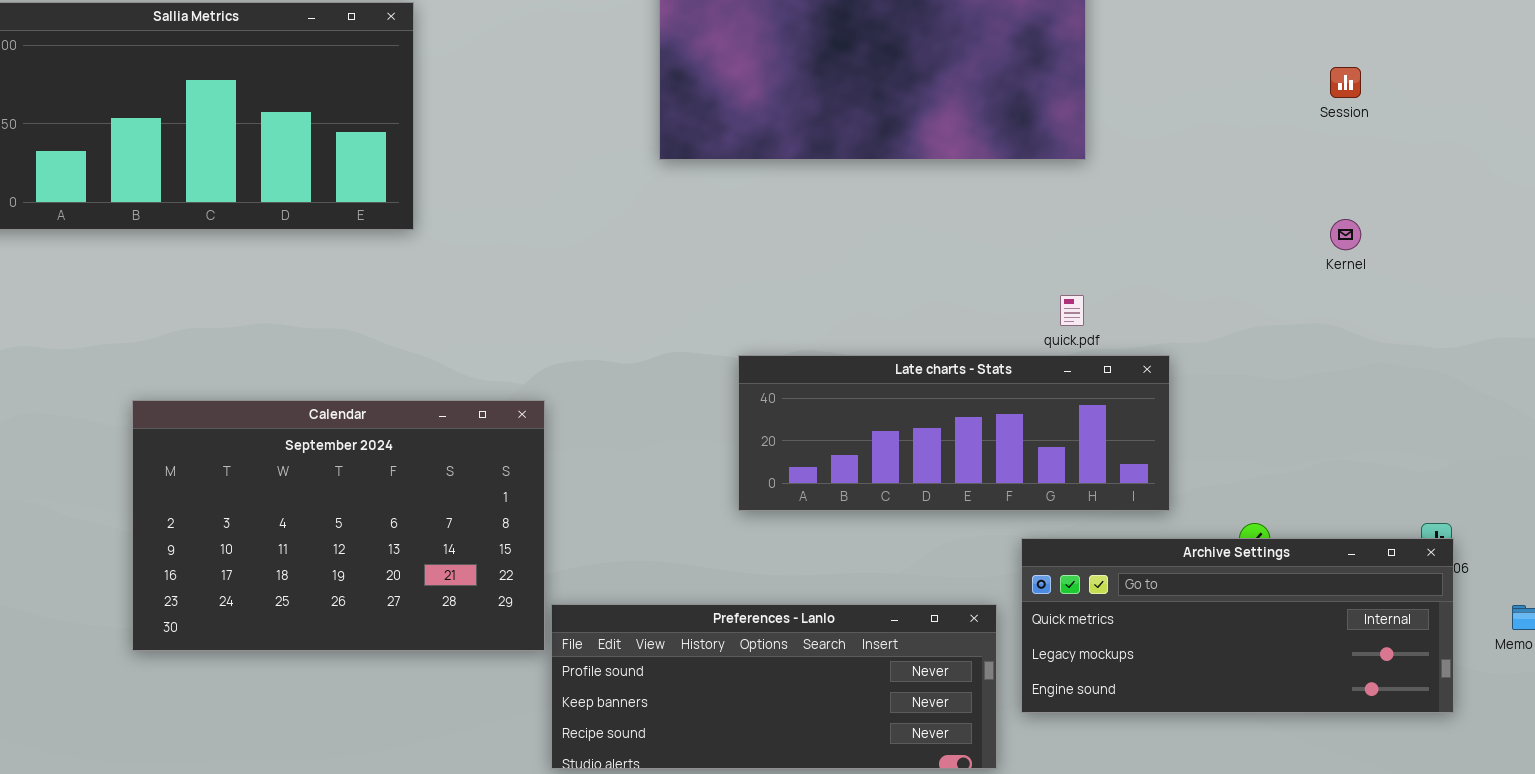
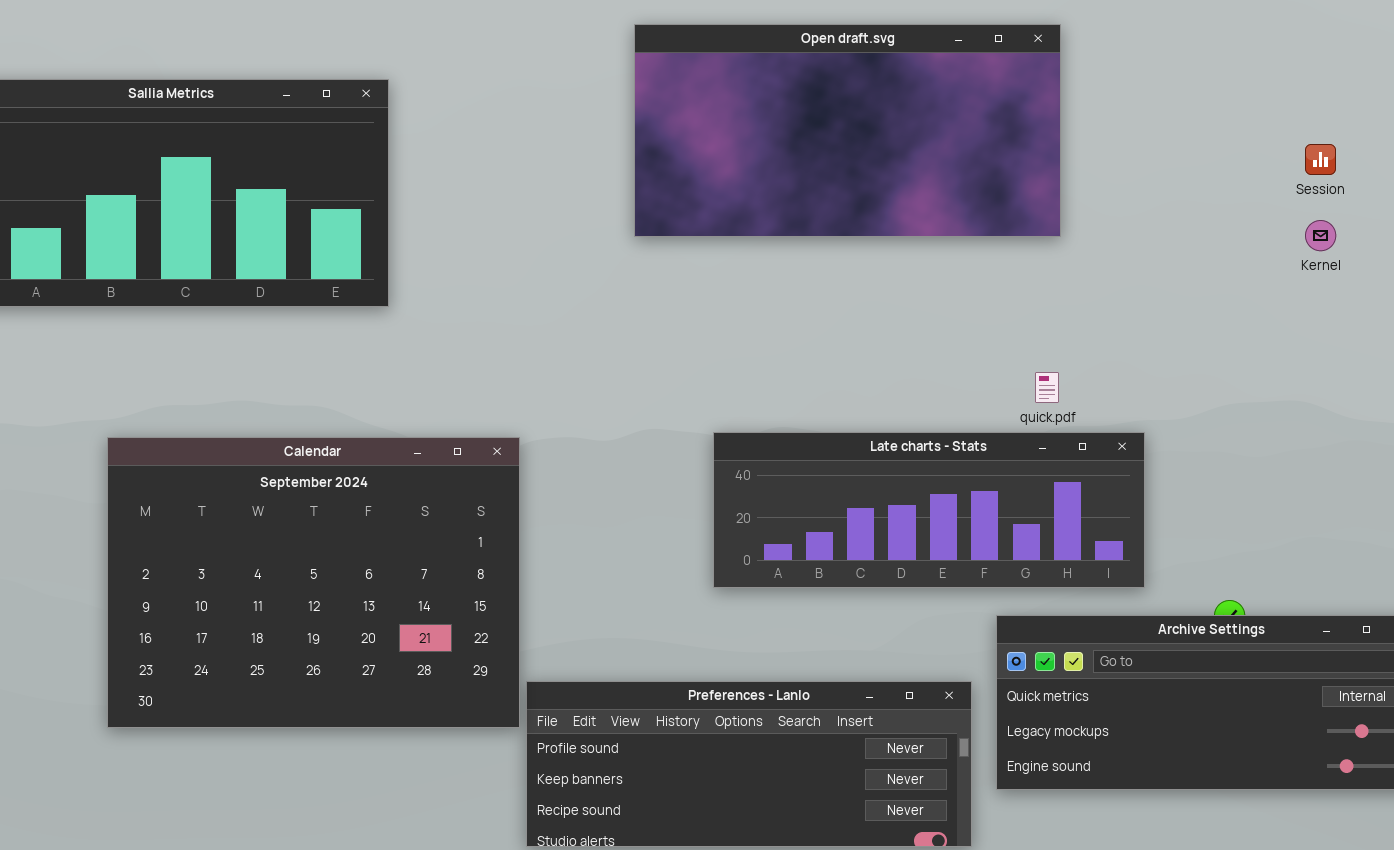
Kernel: [1330,219,1361,250] -> [1305,220,1336,251], moved
Calendar: [132,400,545,651] -> [107,437,520,728], resized

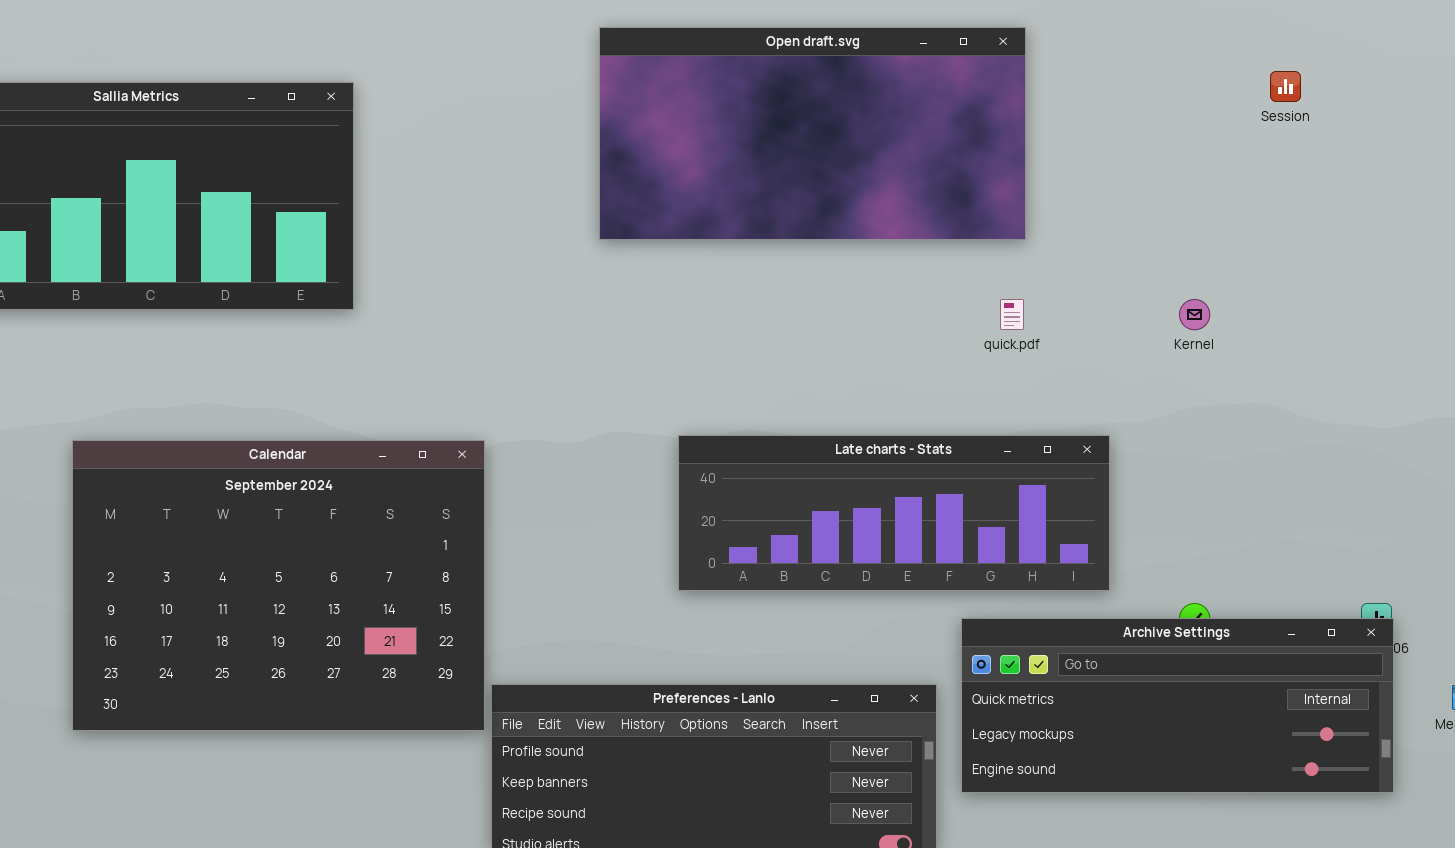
Session: [1305,144,1336,175] -> [1270,71,1301,102], moved
Kernel: [1305,220,1336,251] -> [1179,299,1210,330], moved
quick.pdf: [1035,372,1059,403] -> [1000,299,1024,330], moved

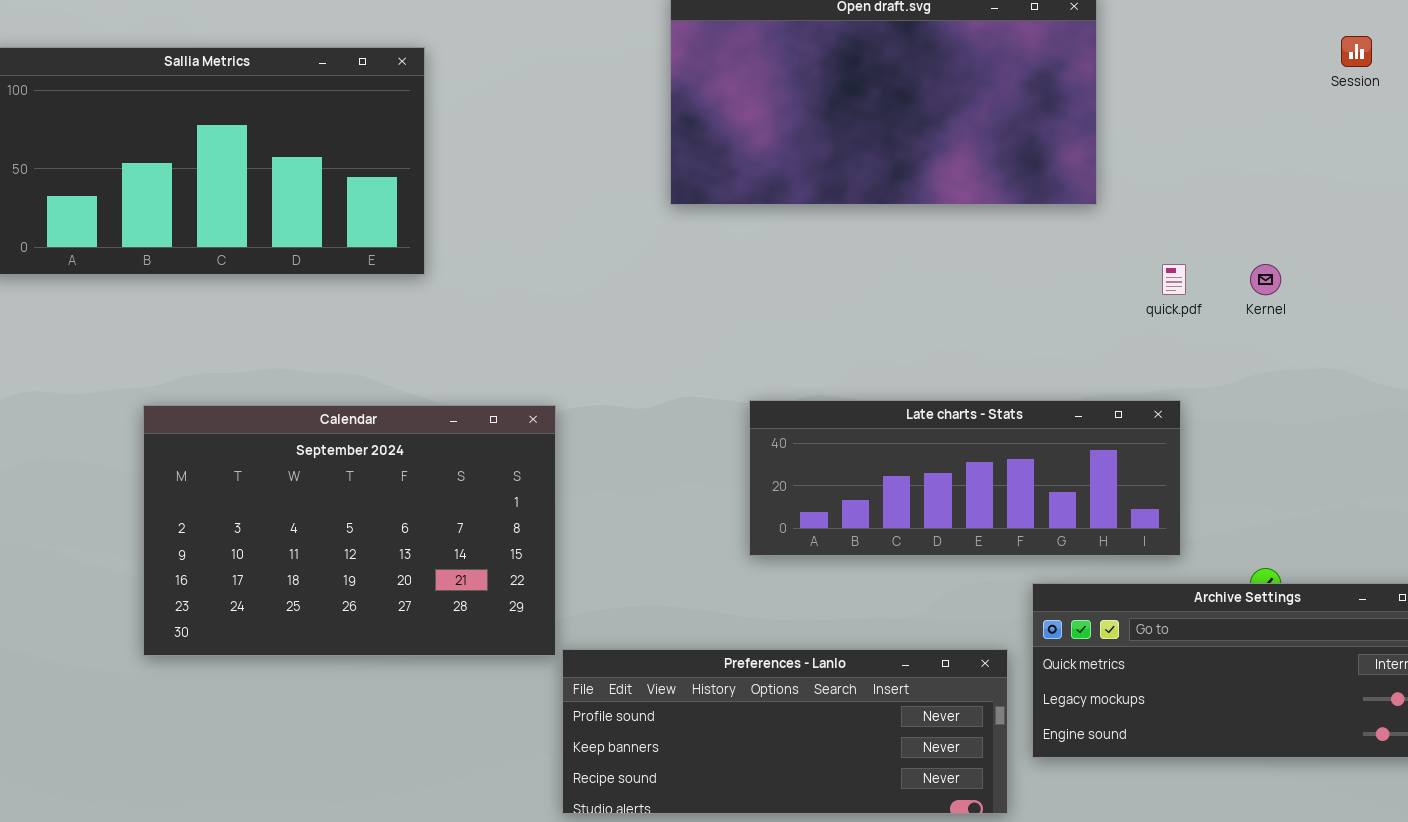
quick.pdf: [1000,299,1024,330] -> [1162,264,1186,295], moved
Calendar: [72,440,485,731] -> [143,405,556,656], resized

